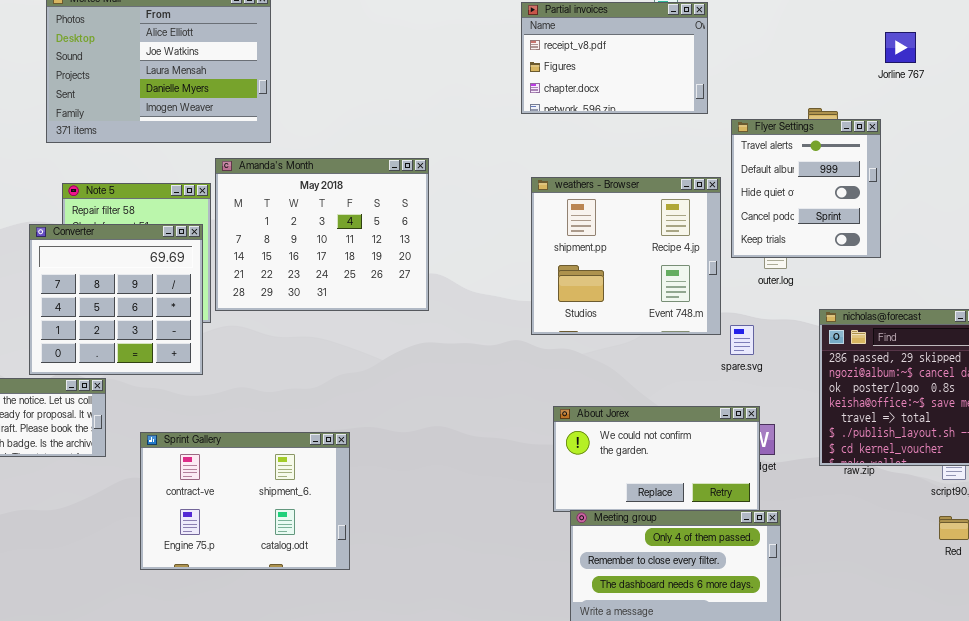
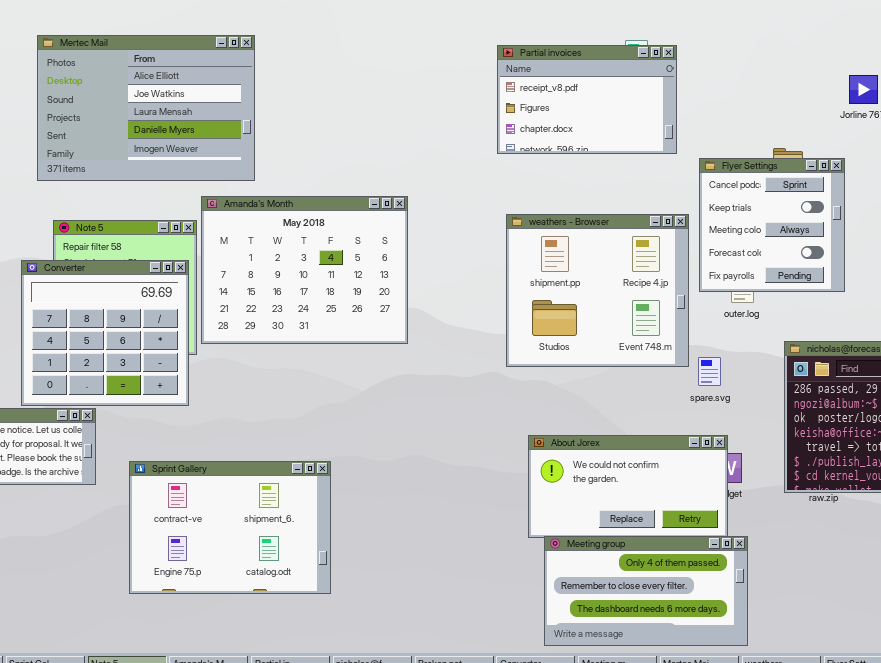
Flyer Settings: [731,119,881,258] -> [699,158,845,292], scrolled down 3 rows

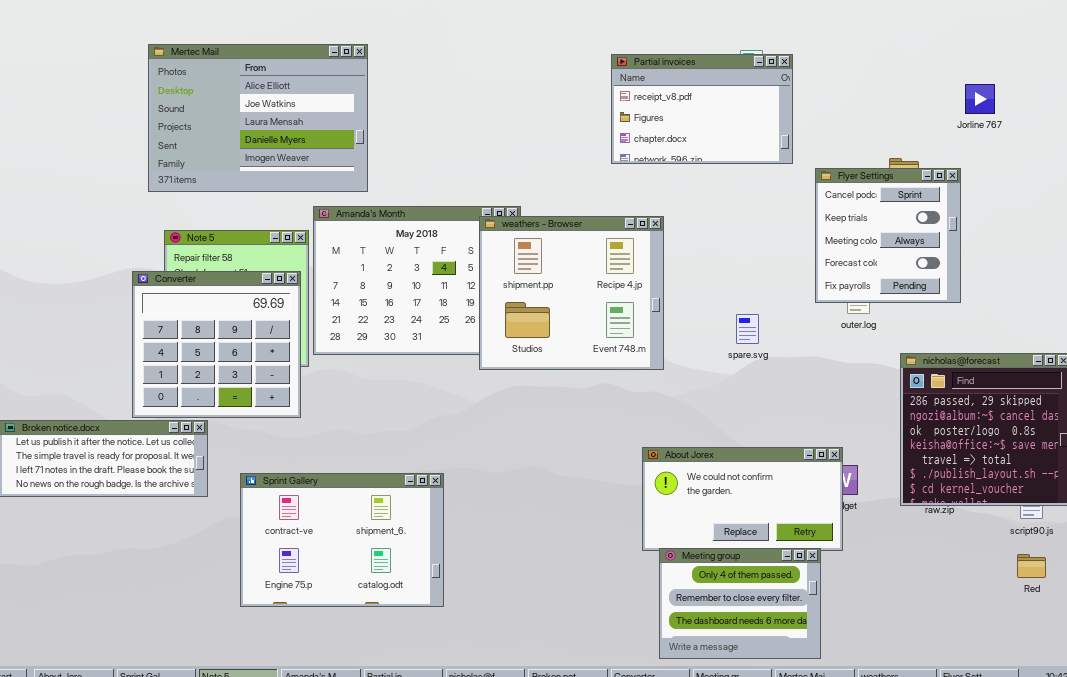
weathers - Browser: [506,214,689,367] -> [479,216,664,370], moved
spare.svg: [698,357,721,386] -> [736,314,759,344], moved
Meeting group: [544,536,748,646] -> [659,548,821,659], resized

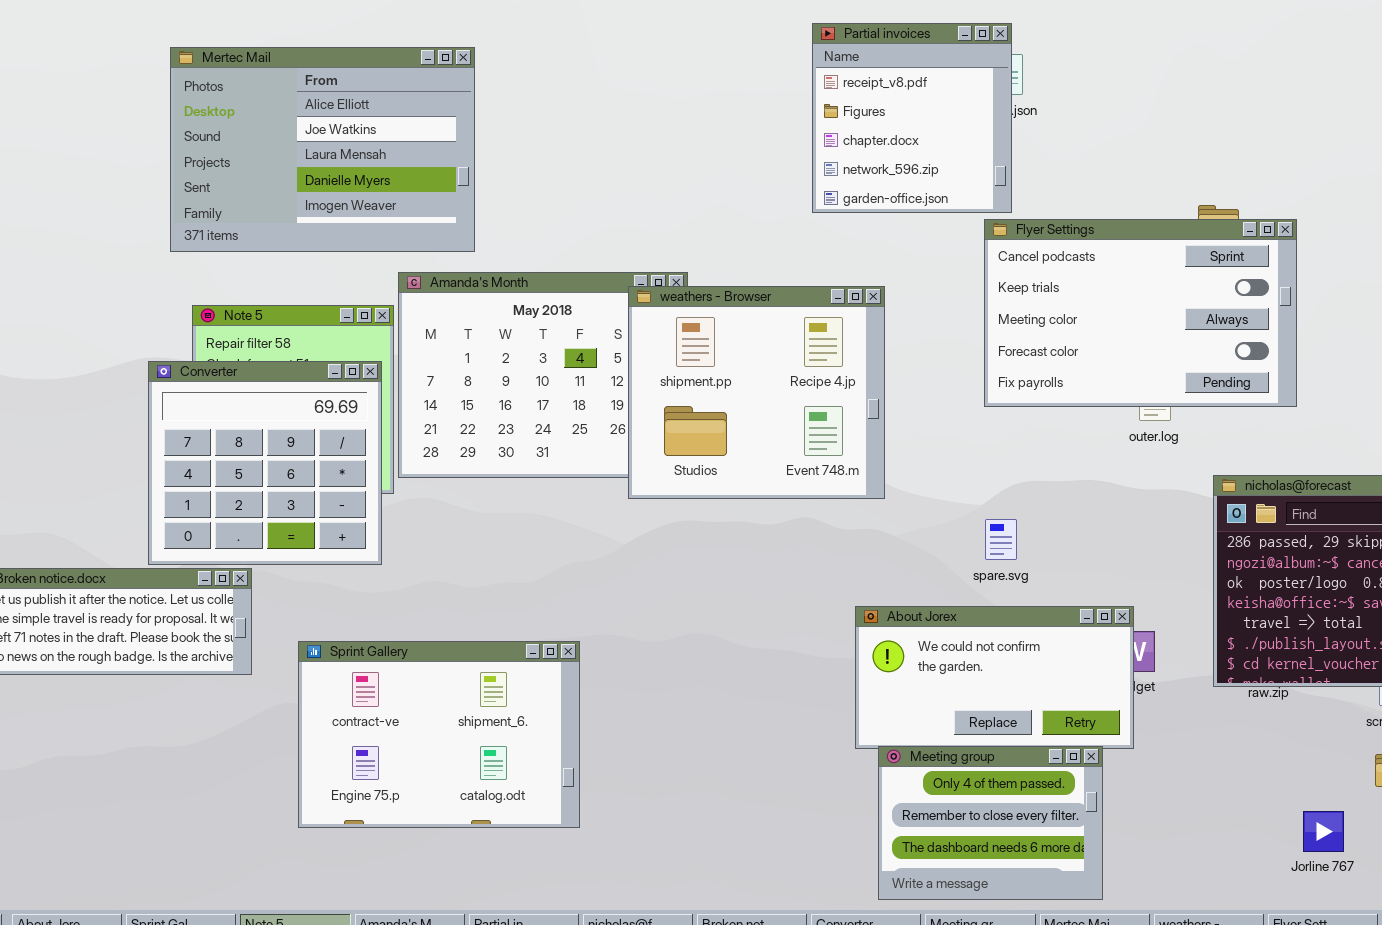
Partial invoices: [611,54,793,164] -> [812,23,1012,213], resized
Jorline 767: [965,84,995,114] -> [1303,811,1344,852], moved
Flyer Settings: [815,168,961,303] -> [984,219,1297,407], resized
spare.svg: [736,314,759,344] -> [985,519,1017,560], moved

